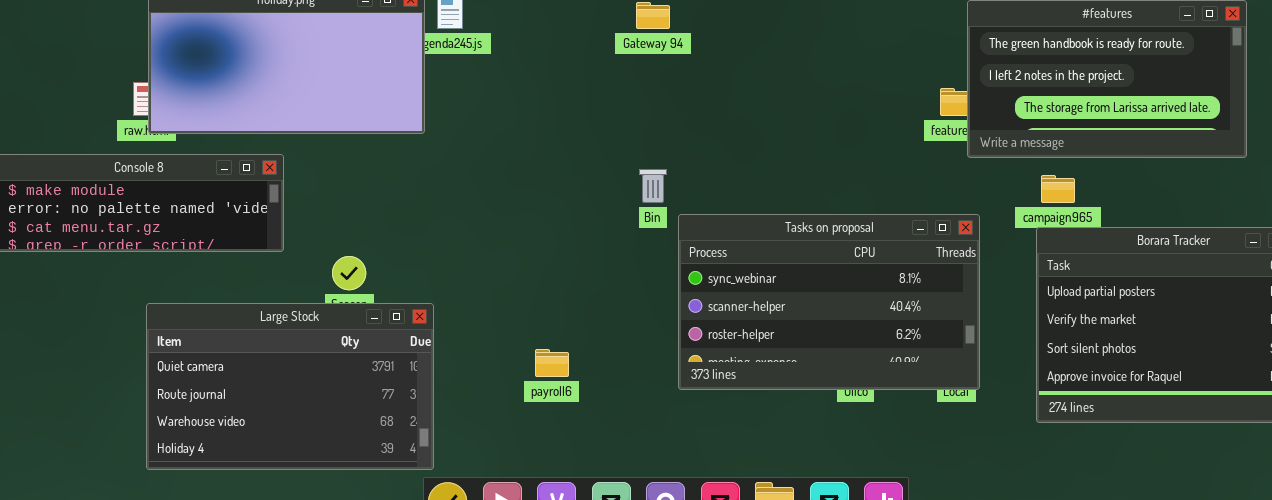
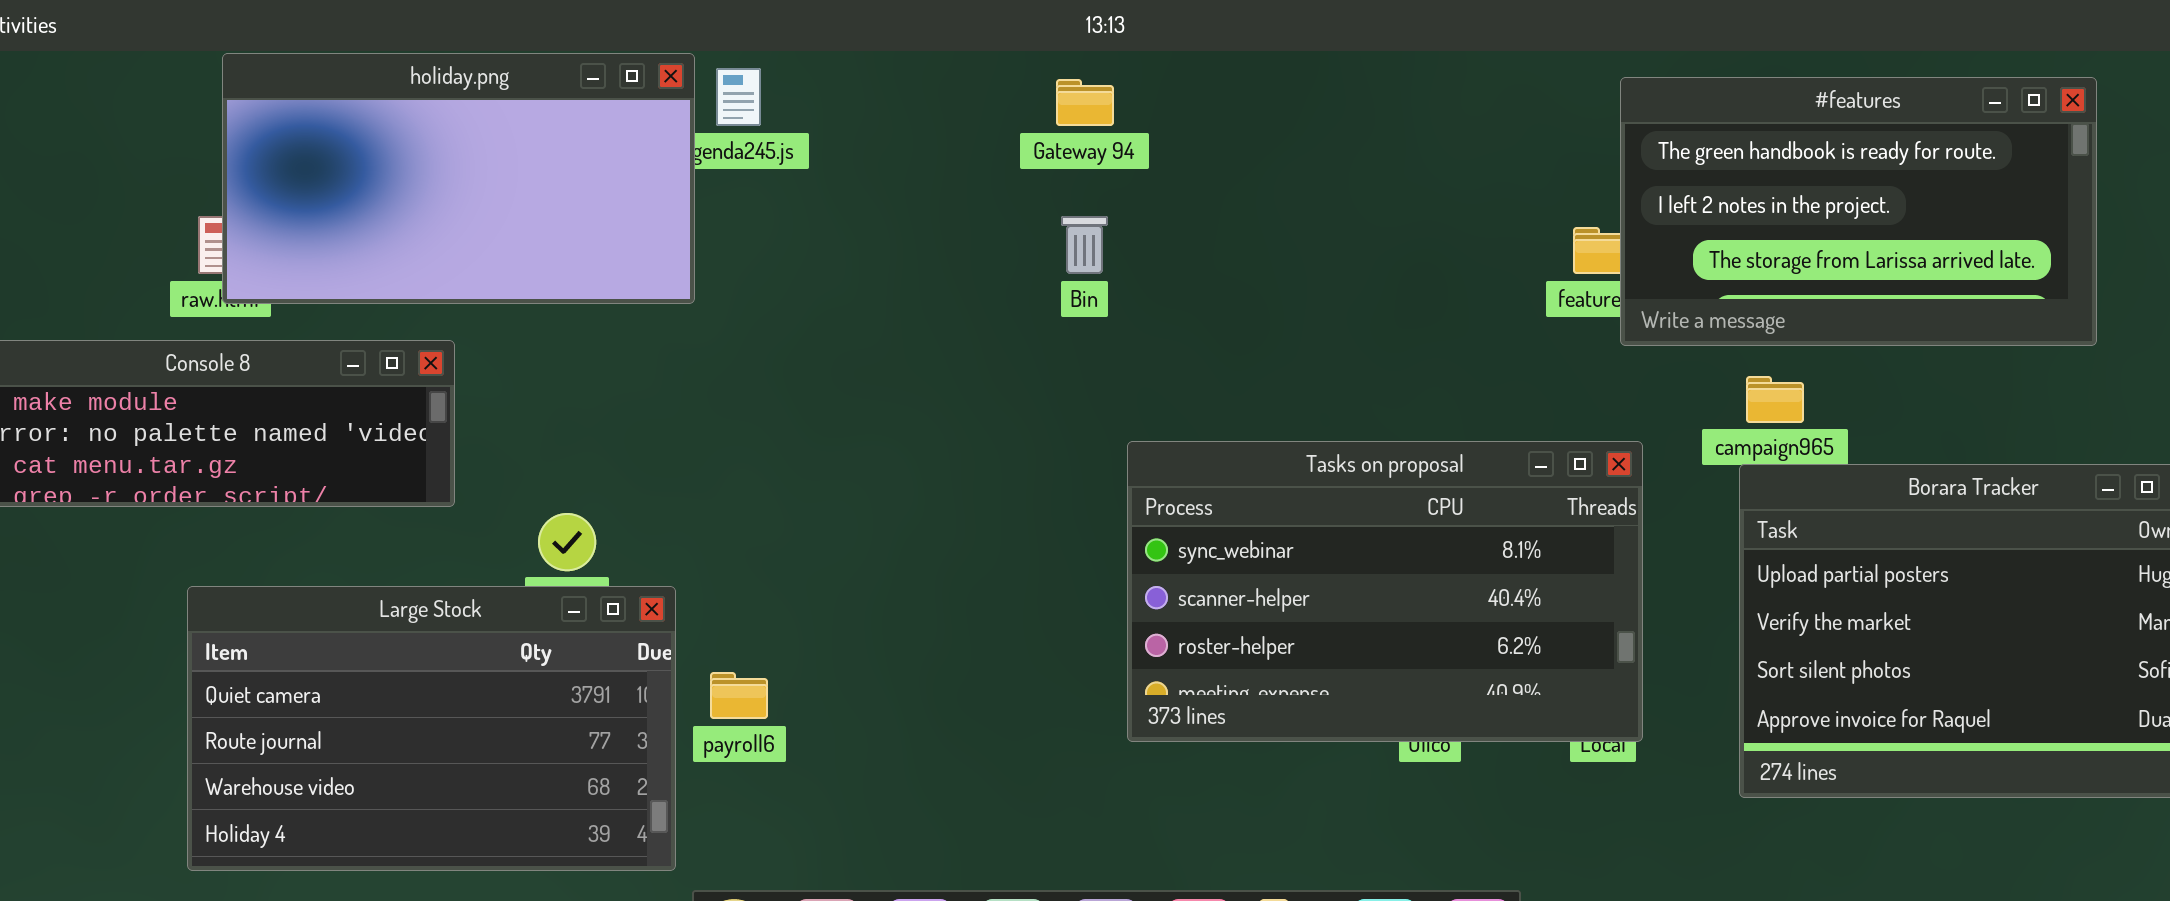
Bin: [639,169,667,203] -> [1061,216,1108,274], moved
Large Stock: [146,303,434,470] -> [187,586,676,871], moved
payroll6: [535,349,569,377] -> [710,672,768,719], moved

